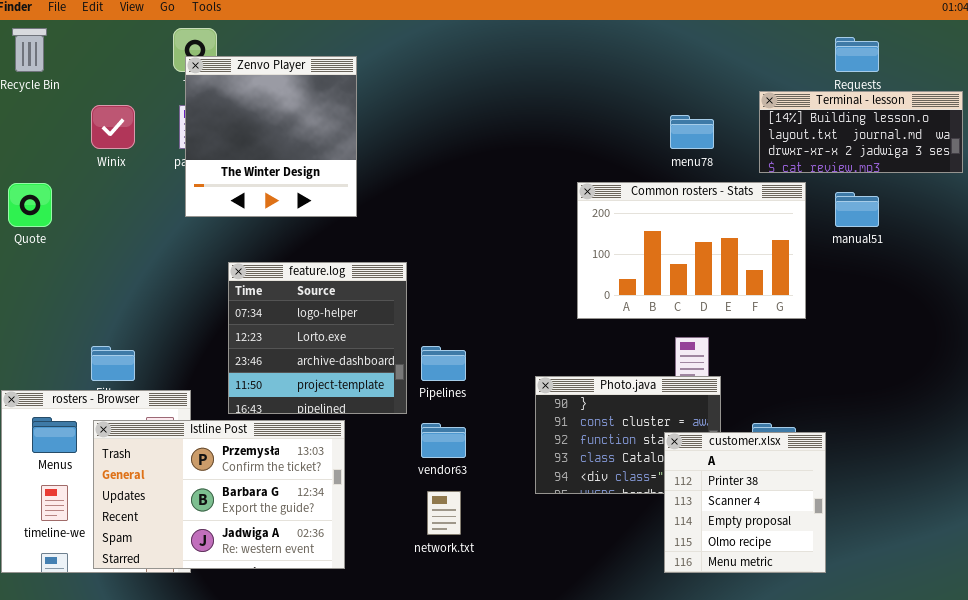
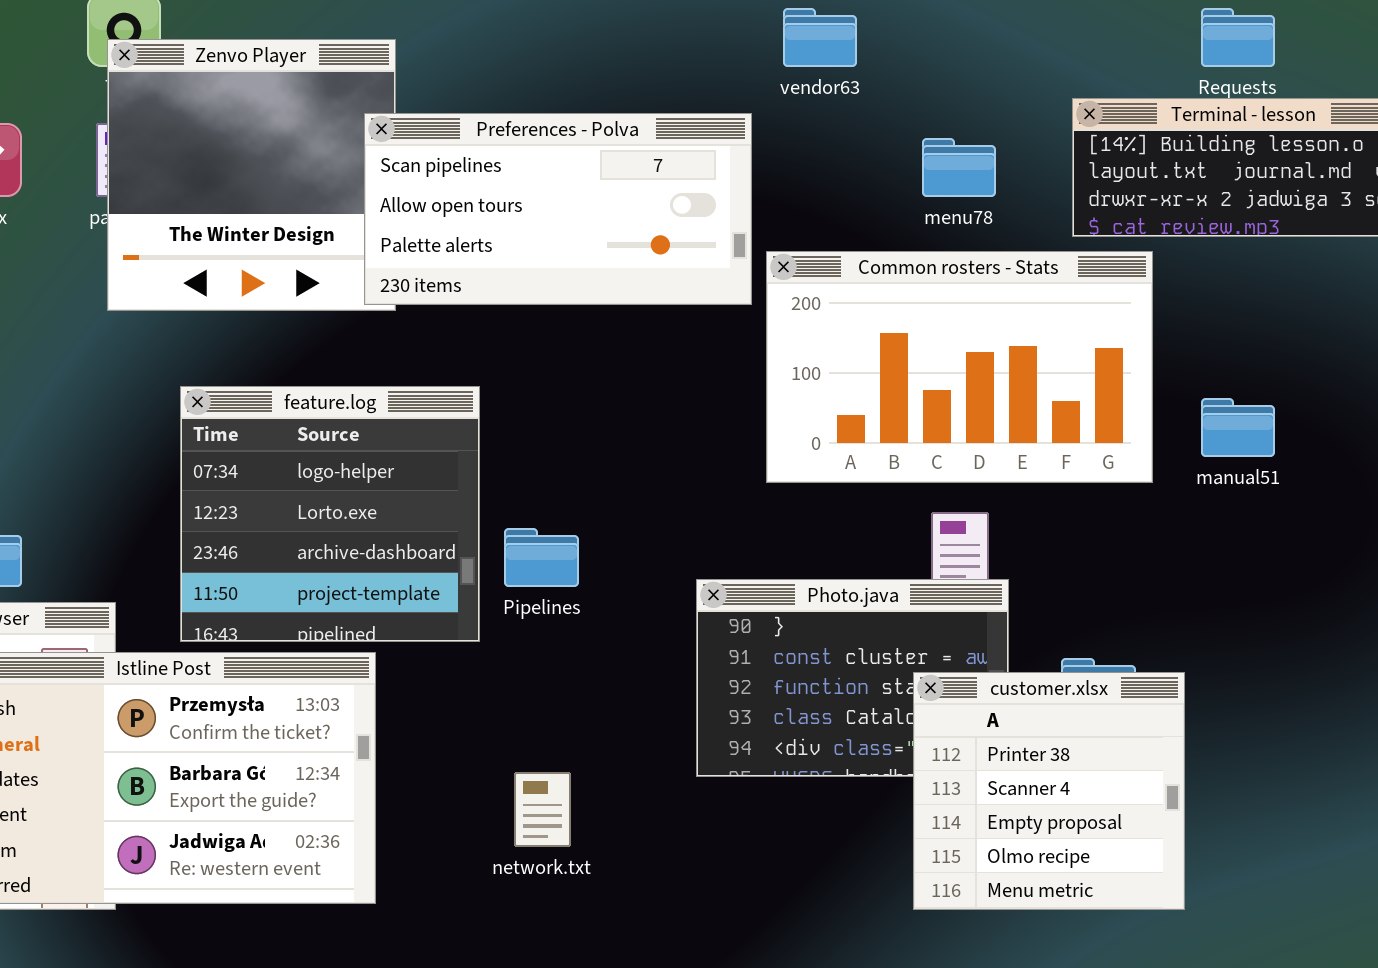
Preferences - Polva: none -> [364,113,752,305], opened
manual51: [835,192,879,227] -> [1201,398,1275,457], moved
vendor63: [421,423,466,458] -> [783,8,857,67], moved

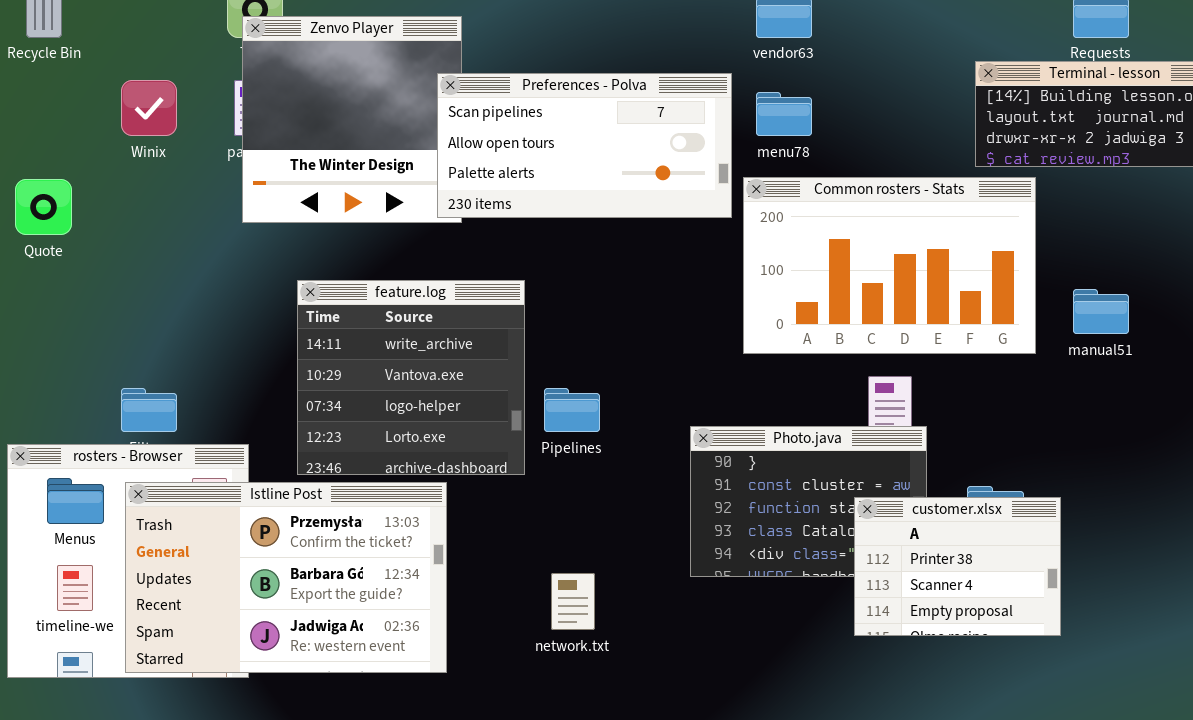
menu78: [922,138,996,197] -> [756,92,812,136], moved
feature.log: [180,386,480,642] -> [297,280,525,475], scrolled up 2 rows
customer.xlsx: [913,672,1185,910] -> [854,497,1061,636], resized

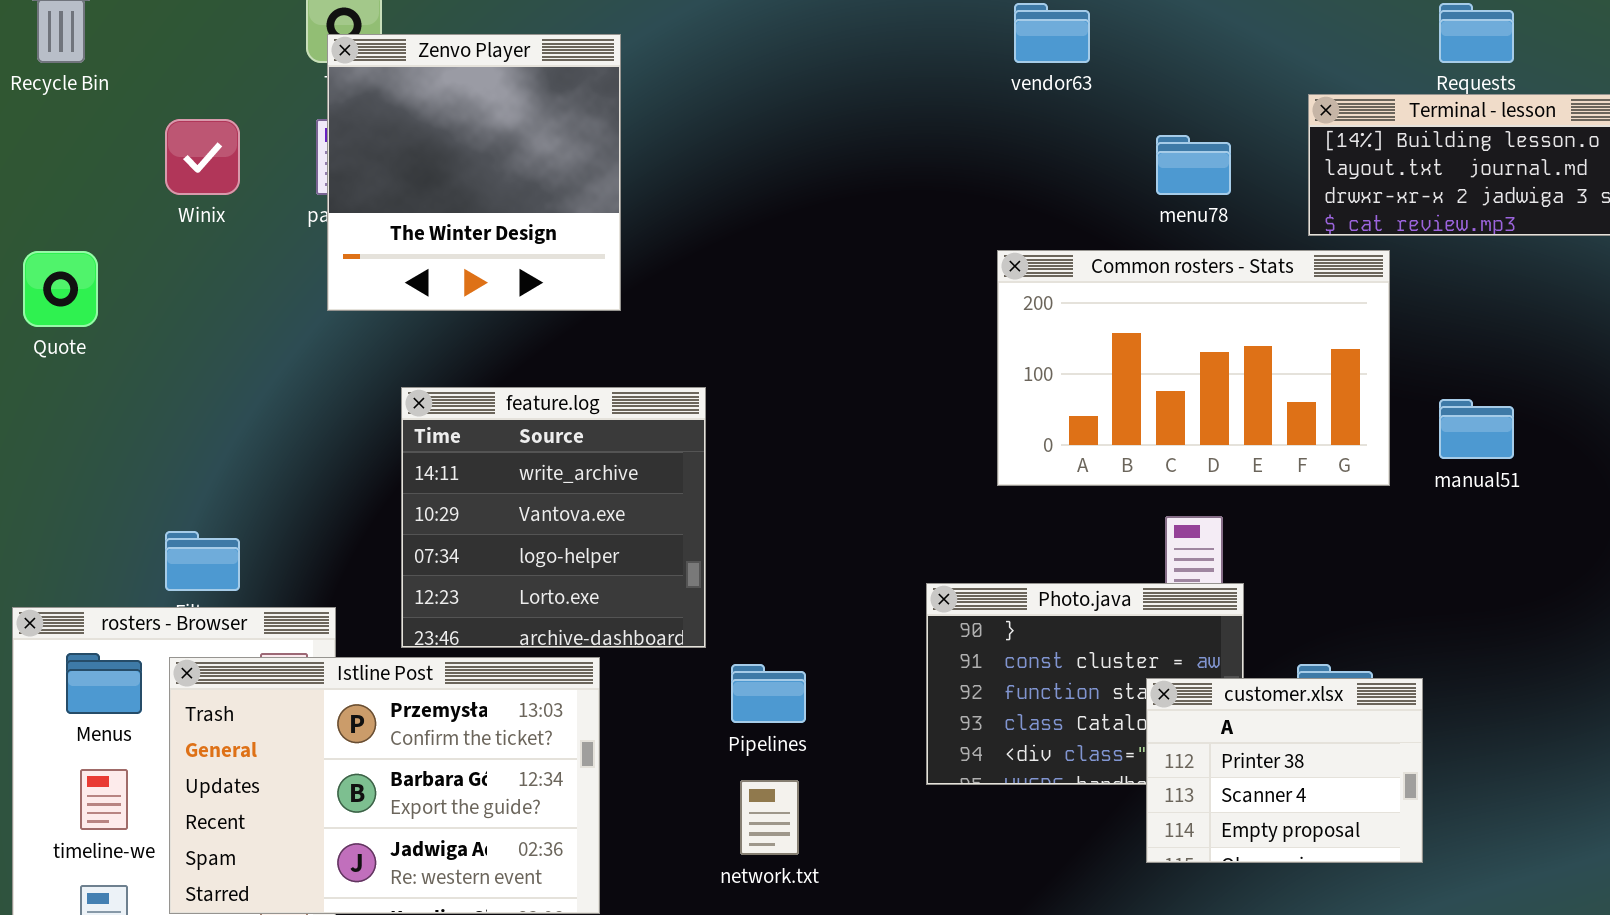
Preferences - Polva: [437,73,732,218] -> none, closed
menu78: [756,92,812,136] -> [1156,135,1231,195], moved
Pipelines: [544,388,600,432] -> [731,664,806,723], moved

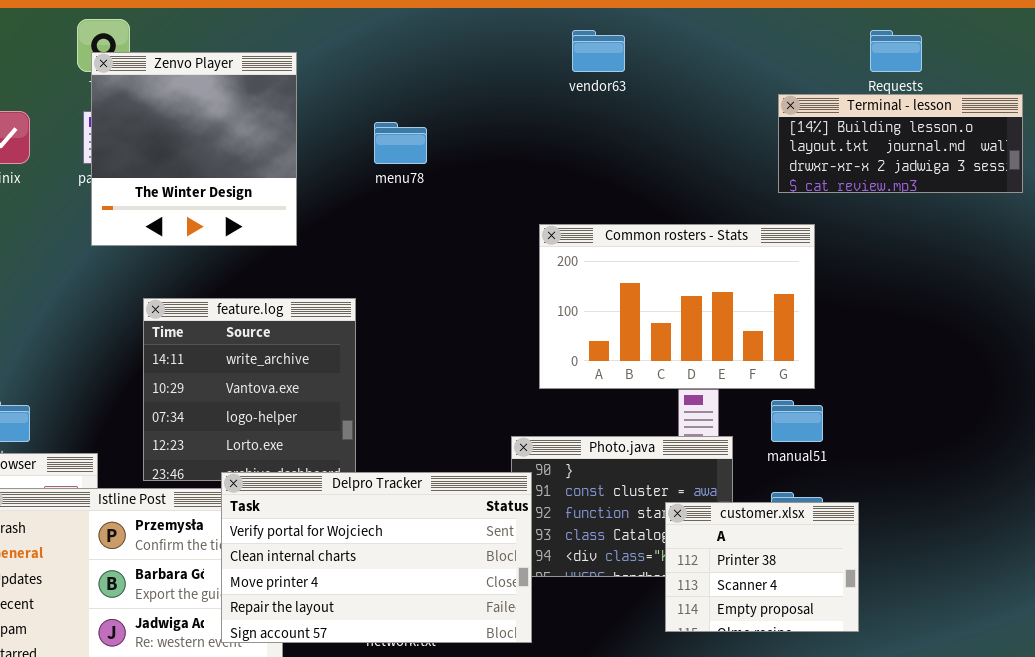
menu78: [1156,135,1231,195] -> [374,122,427,164], moved
Common rosters - Stats: [997,250,1390,486] -> [539,224,815,389], moved
manual51: [1439,399,1514,459] -> [771,400,823,442], moved
Delpro Tracker: none -> [221,472,532,643], opened

